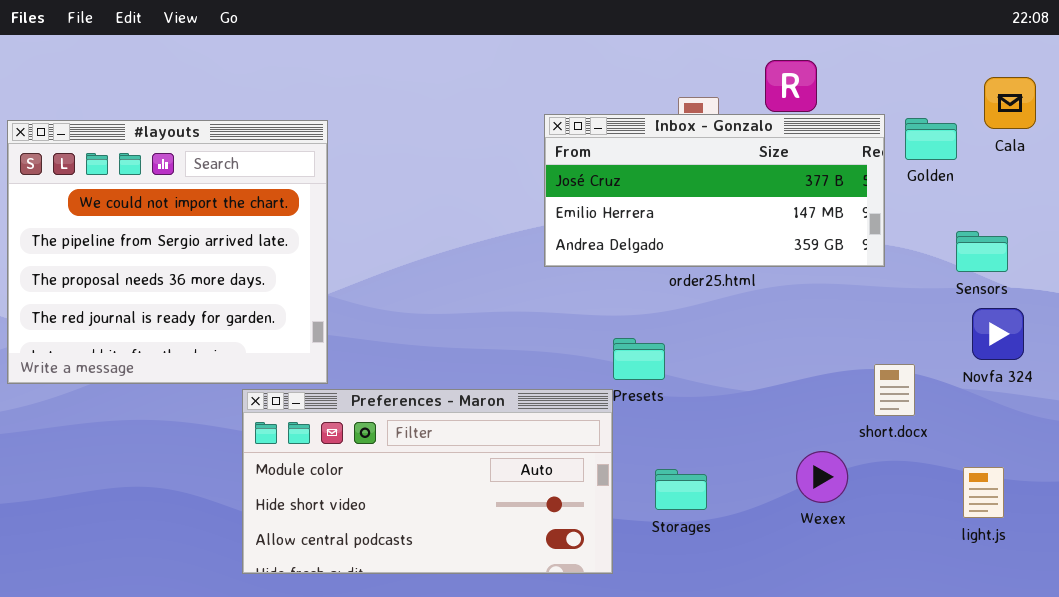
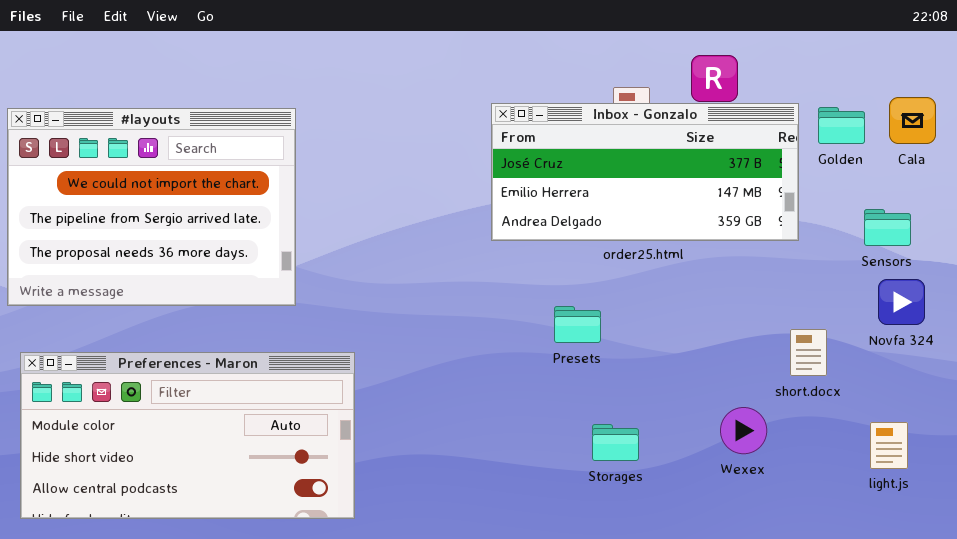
Cala: [984,77,1036,129] -> [889,97,936,144], moved
#layouts: [7,120,328,384] -> [7,108,296,306], resized
Preferences - Maron: [242,389,613,574] -> [20,352,355,519], moved

